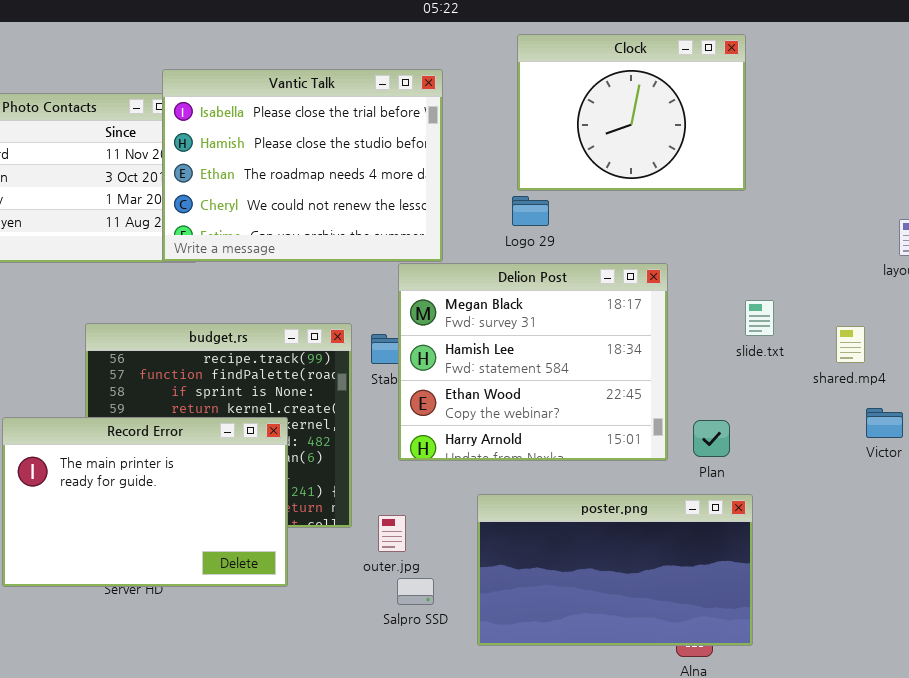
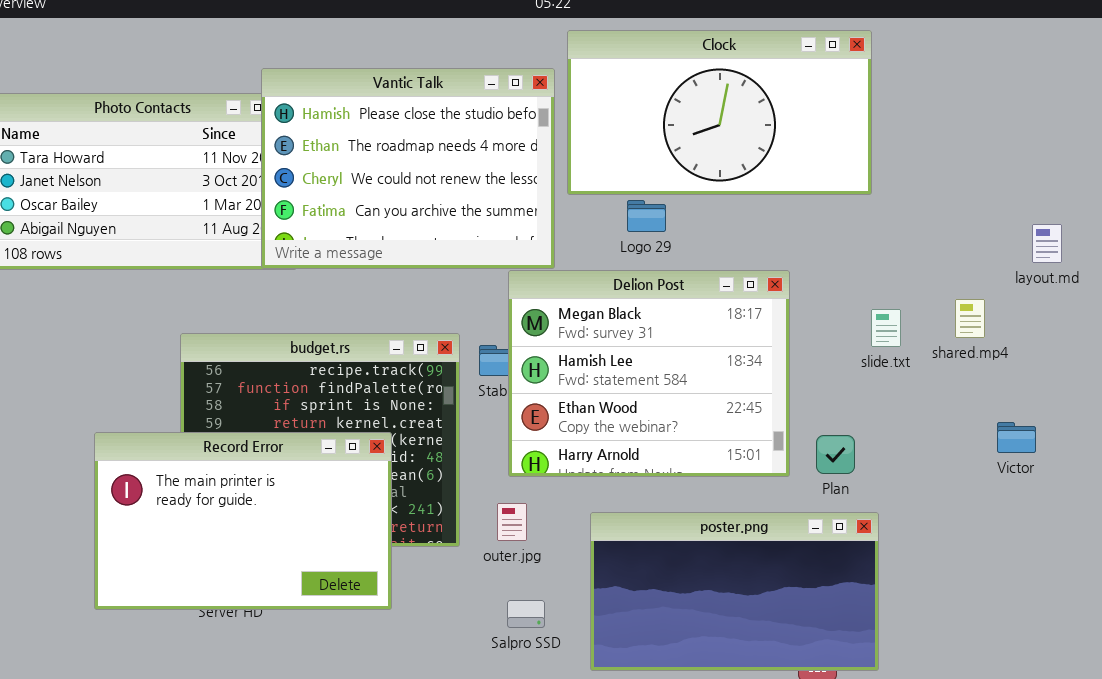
Clock: [517,34,746,191] -> [567,30,872,195], resized
Vantic Talk: [162,69,443,262] -> [261,68,555,269], scrolled down 1 row
shared.mp4: [836,326,865,363] -> [955,299,985,338], moved
outer.jpg: [378,515,406,552] -> [497,503,527,541], moved

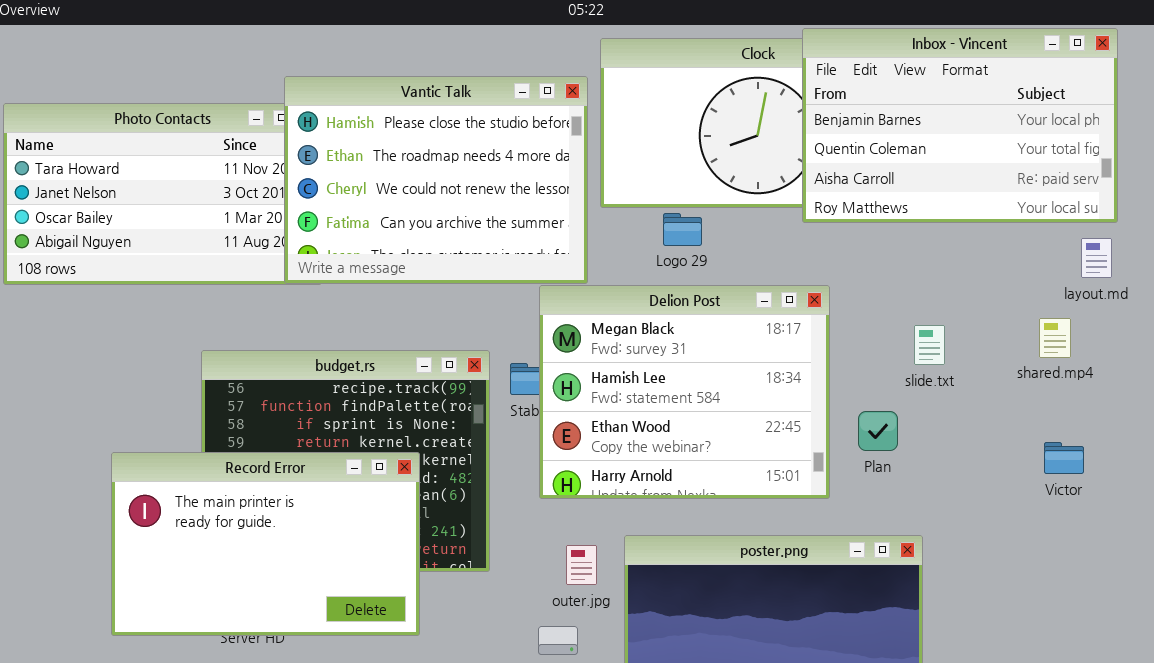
Inbox - Vincent: none -> [802,28,1118,223], opened
shared.mp4: [955,299,985,338] -> [1039,318,1071,358], moved
Plan: [816,435,855,474] -> [858,411,898,451], moved
outer.jpg: [497,503,527,541] -> [566,545,597,585], moved

